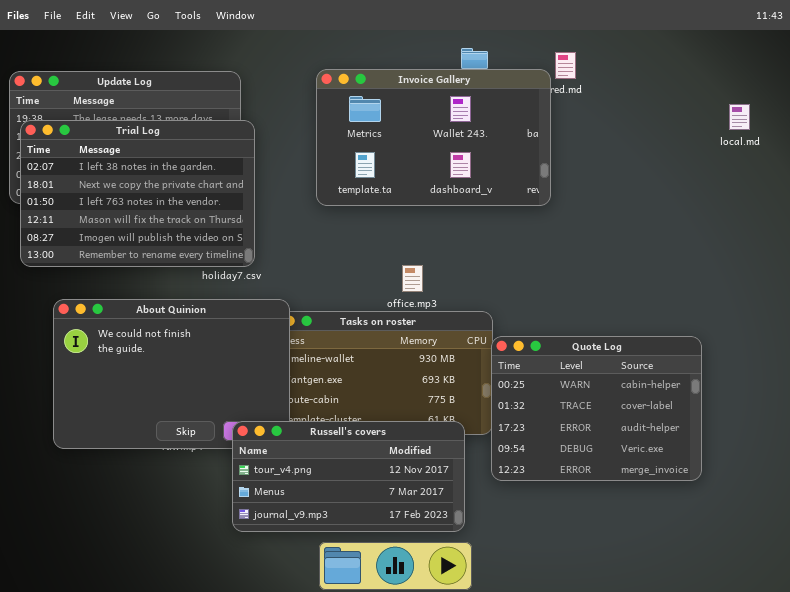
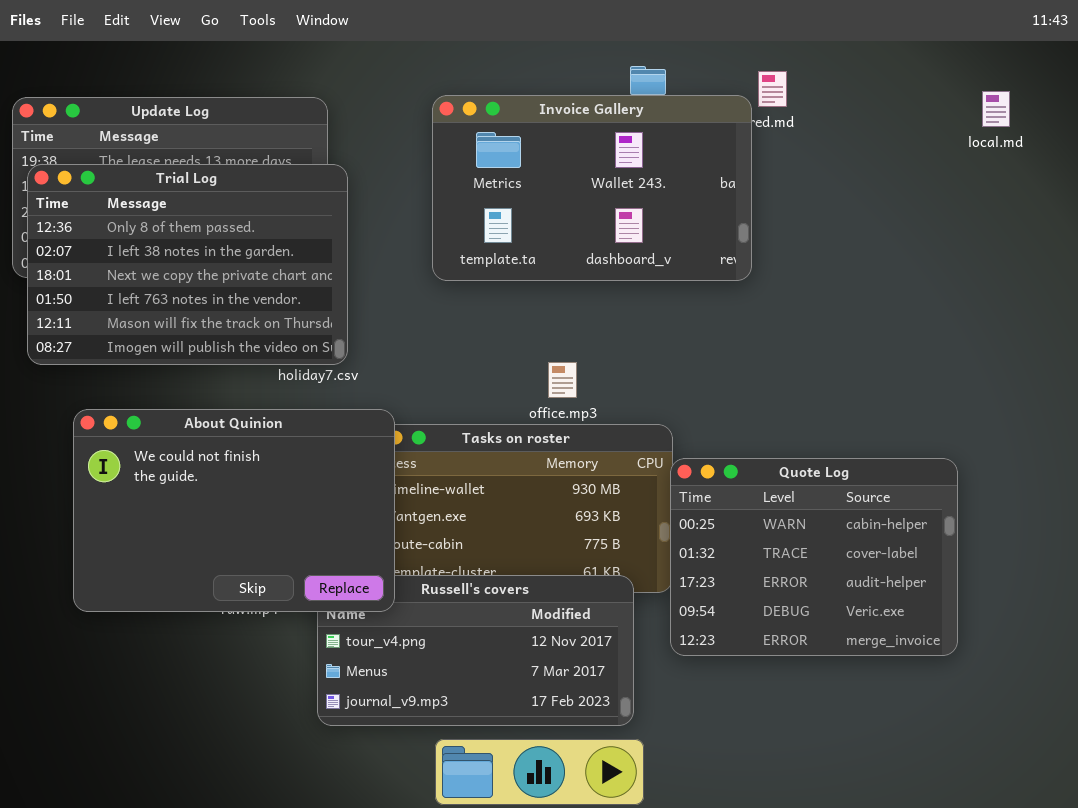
local.md: [729,104,750,130] -> [982,91,1010,127], moved
Trial Log: [20,120,255,267] -> [27,164,348,365], scrolled up 1 row
About Quinion: [53,299,290,449] -> [73,409,395,612], raised

